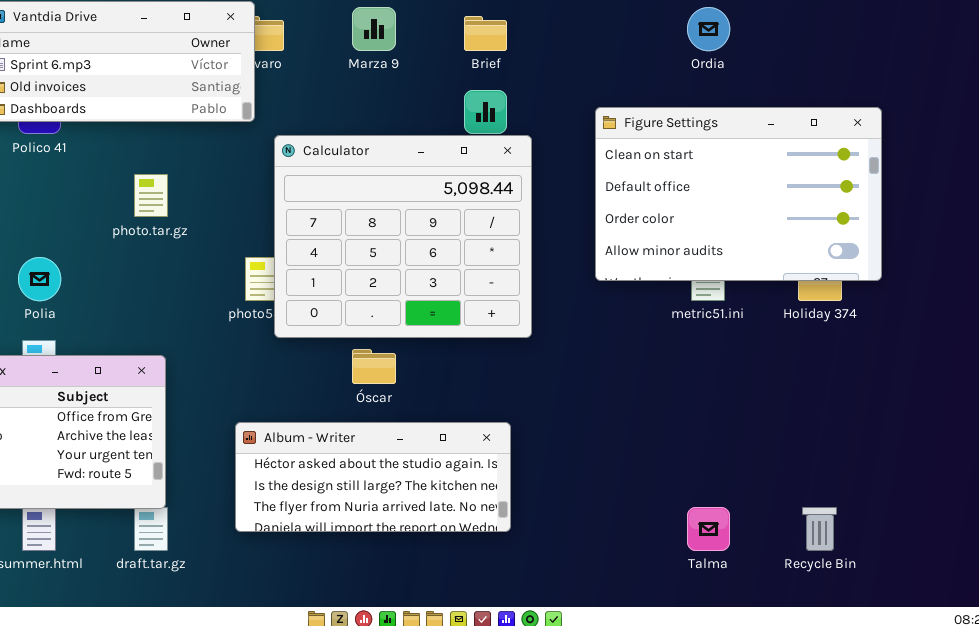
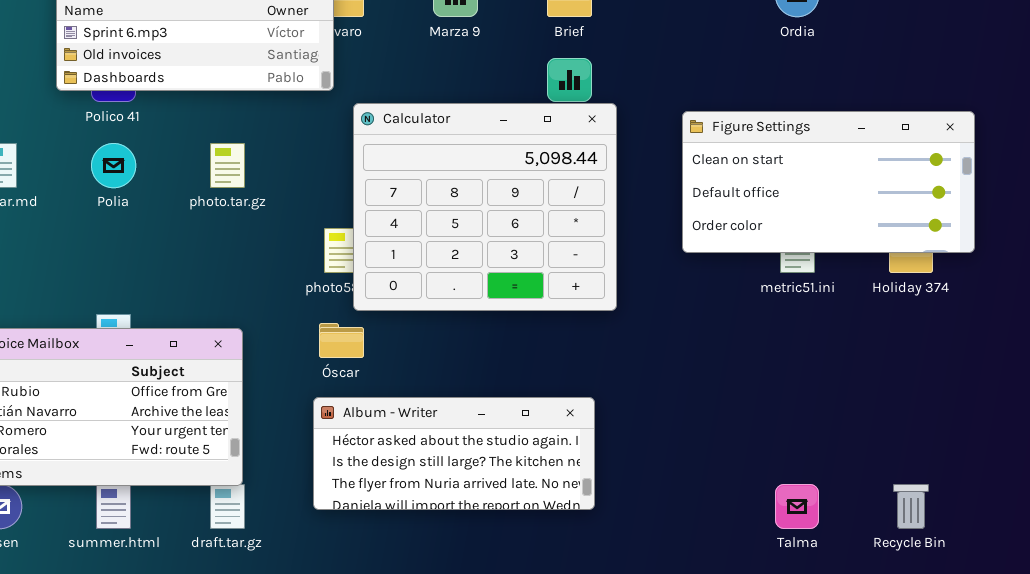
Figure Settings: [595,107,882,281] -> [682,111,975,253], resized
Polia: [18,257,61,301] -> [91,143,136,188], moved
Óscar: [352,349,396,384] -> [319,323,364,358], moved

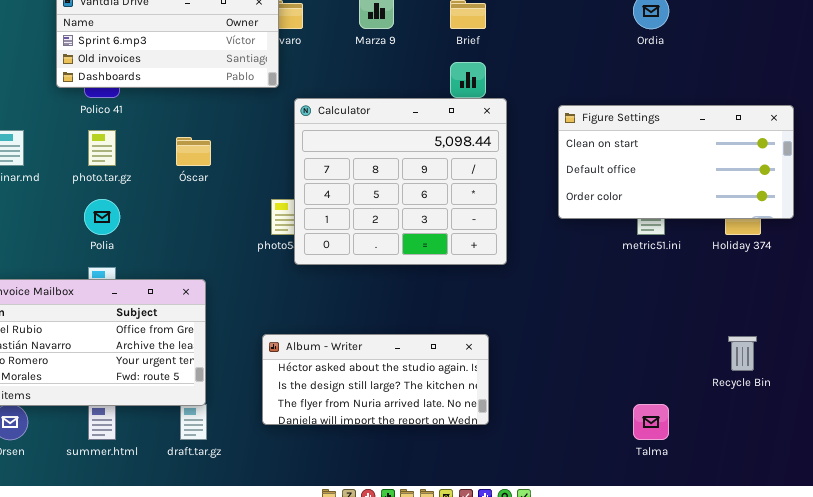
Polia: [91,143,136,188] -> [84,199,120,235], moved
photo.tar.gz: [210,143,245,188] -> [88,130,116,166], moved
Óscar: [319,323,364,358] -> [176,137,211,166], moved
Recycle Bin: [893,484,929,529] -> [728,336,757,371], moved

